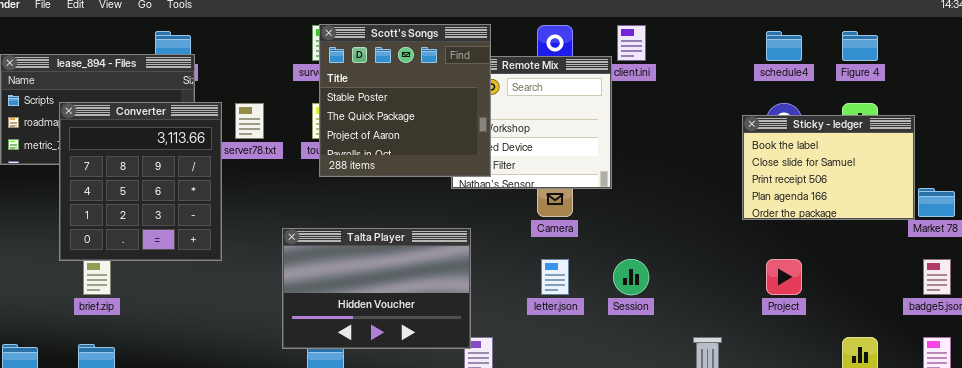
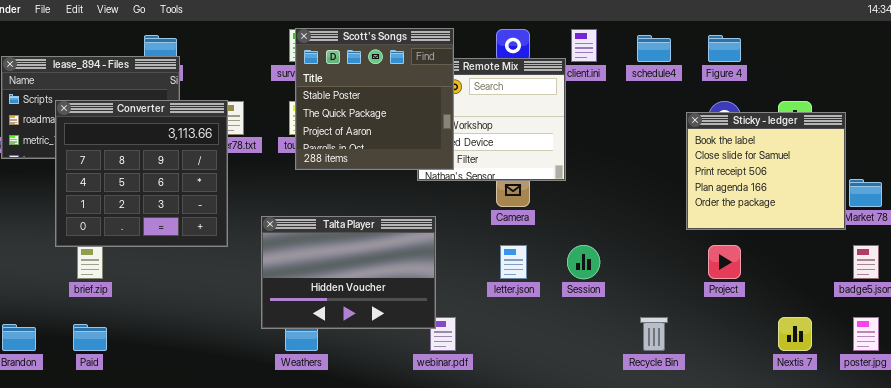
schedule4: [766,31,802,61] -> [637,35,671,62], moved
Figure 4: [842,31,878,61] -> [708,35,741,62], moved
Converter: [59,102,222,261] -> [55,100,228,247], resized
Sticky - ledger: [742,115,915,220] -> [686,112,846,230], resized

